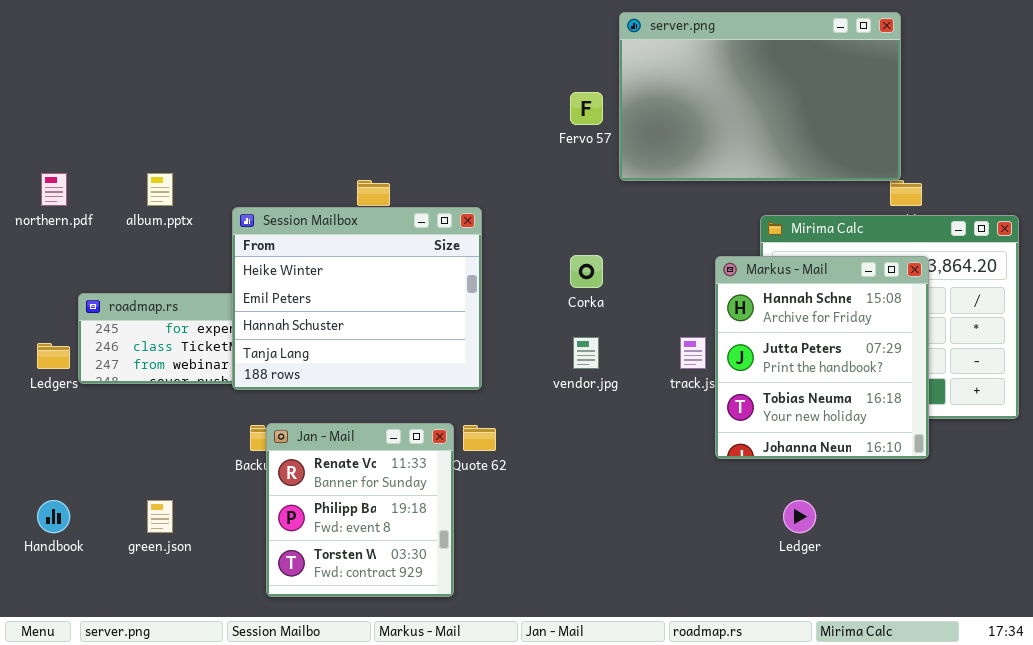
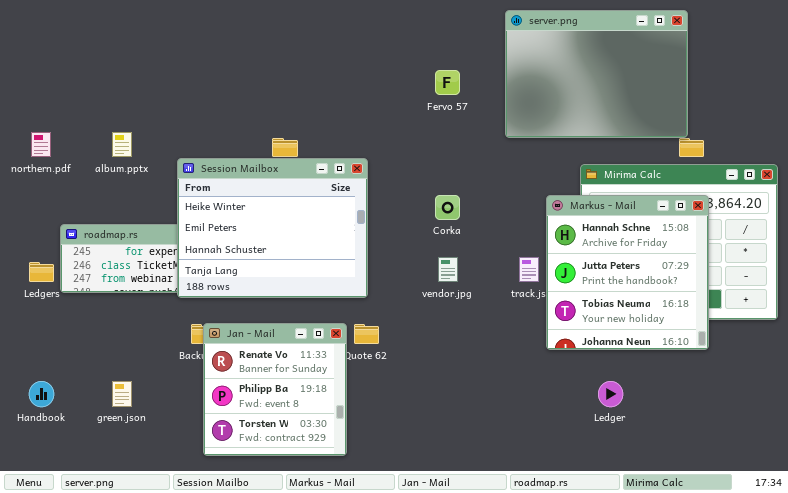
server.png: [619,12,901,181] -> [505,10,688,138], resized

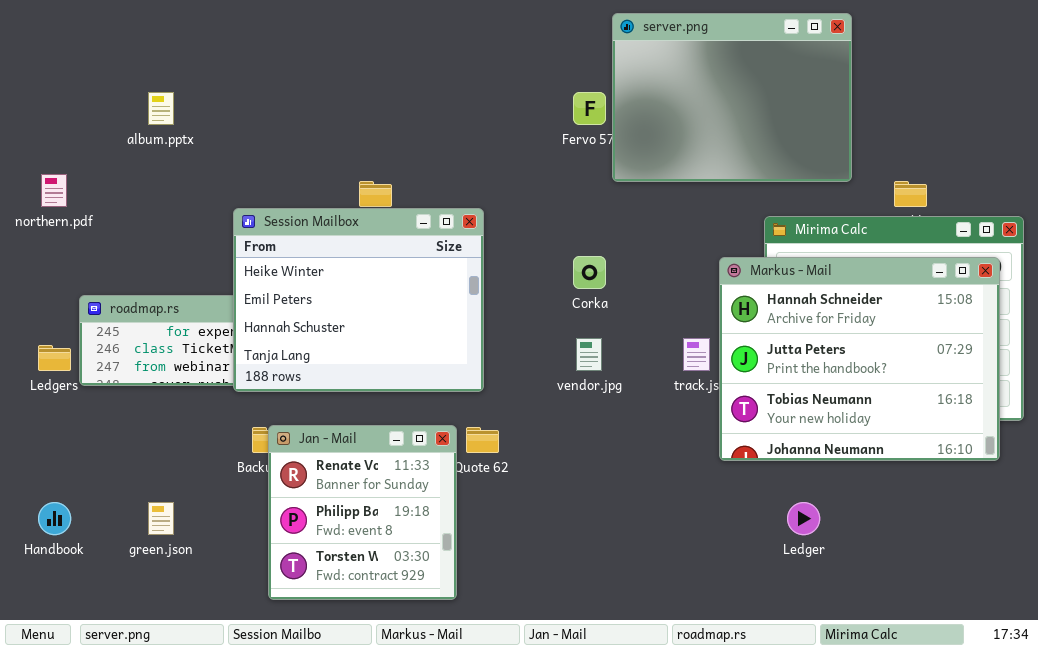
server.png: [505,10,688,138] -> [612,13,852,182], moved
album.pptx: [112,132,132,157] -> [148,92,174,125], moved
Markus - Mail: [546,195,709,350] -> [719,257,1000,461], resized

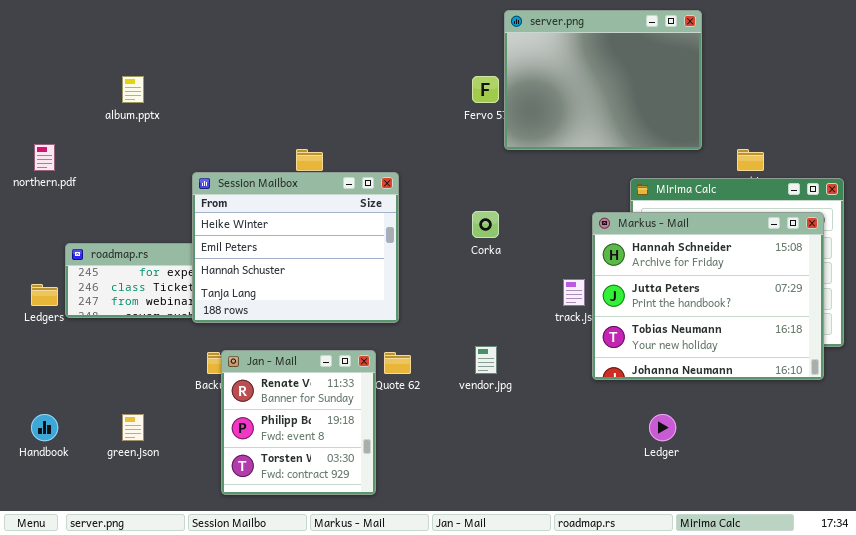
vendor.jpg: [576,338,602,371] -> [475,346,497,374], moved

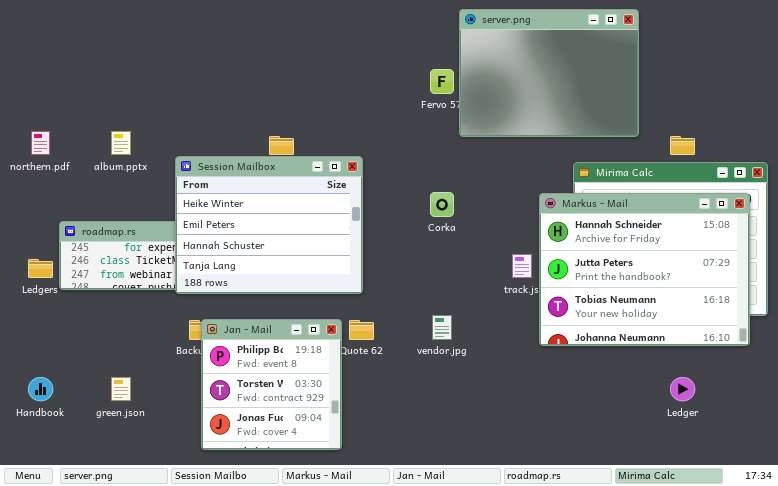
album.pptx: [122,76,144,103] -> [111,131,131,155], moved
Jan - Mail: [221,350,376,495] -> [201,319,342,450], scrolled down 1 row
Ledger: [649,414,676,441] -> [670,377,695,401], moved

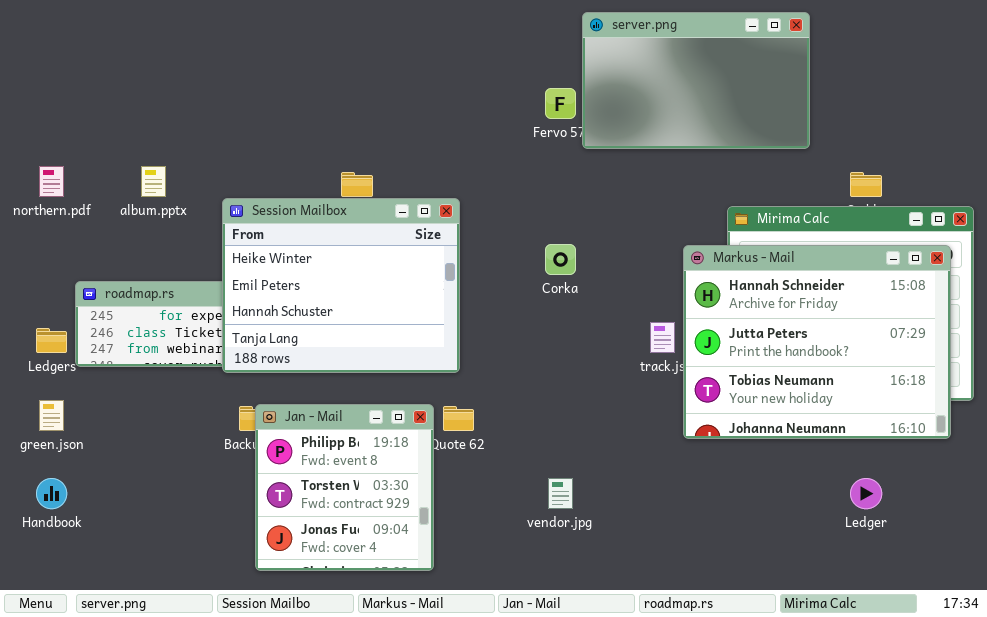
server.png: [459,9,639,137] -> [582,12,810,149], resized
vendor.jpg: [432,315,452,340] -> [548,478,573,509], moved
green.json: [111,377,131,401] -> [39,400,64,431], moved

